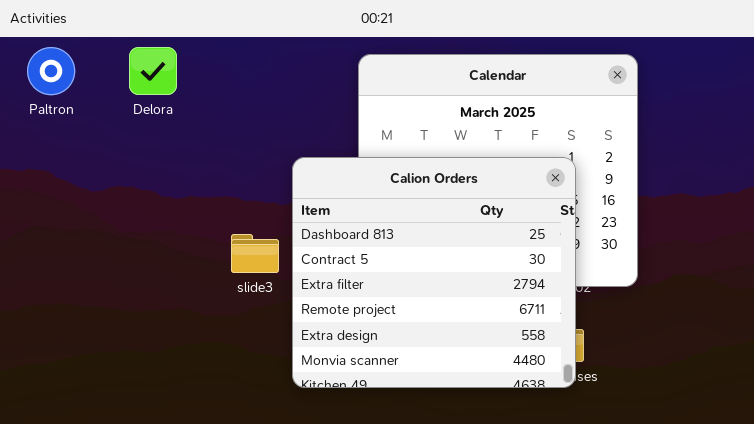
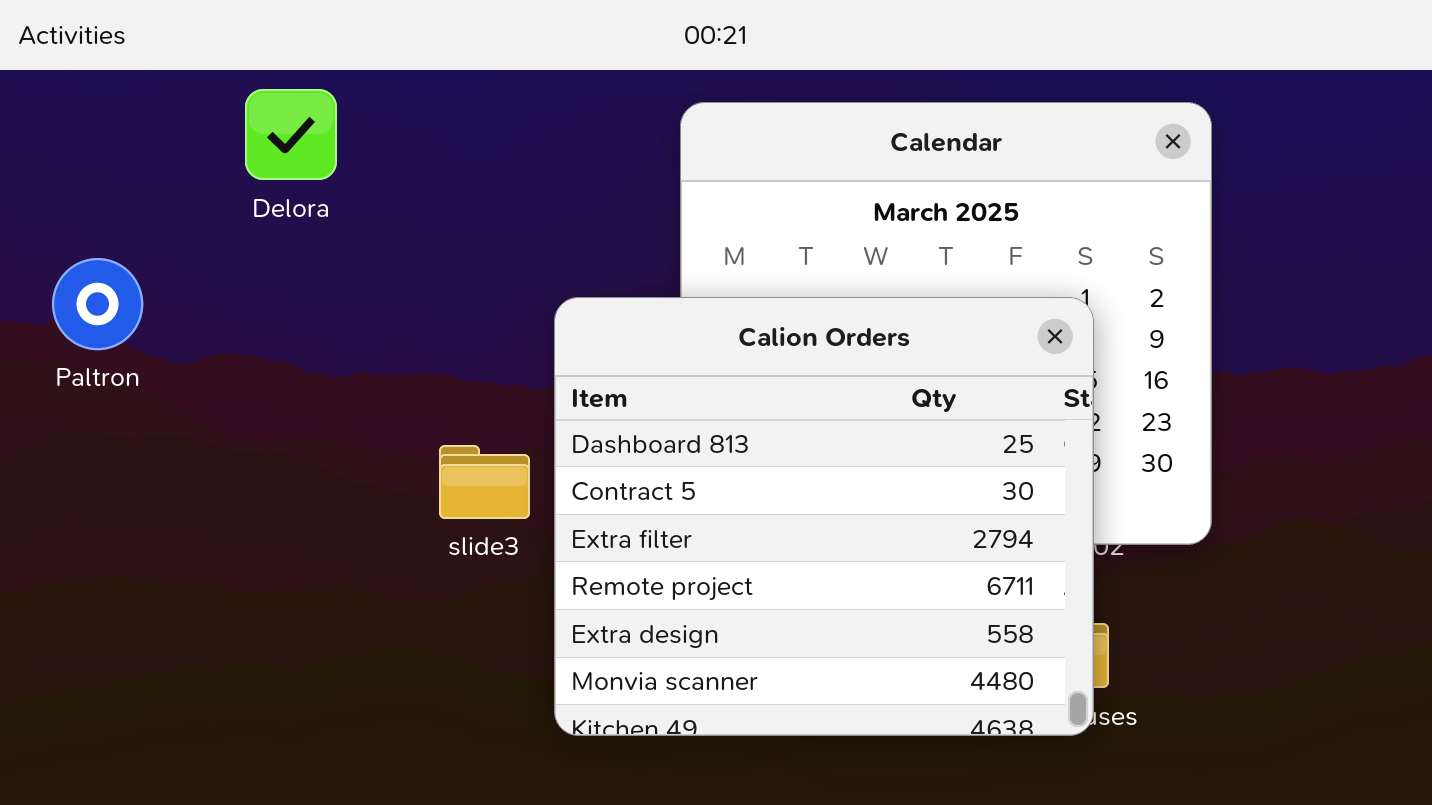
Paltron: [27,47,75,95] -> [52,258,143,350], moved

